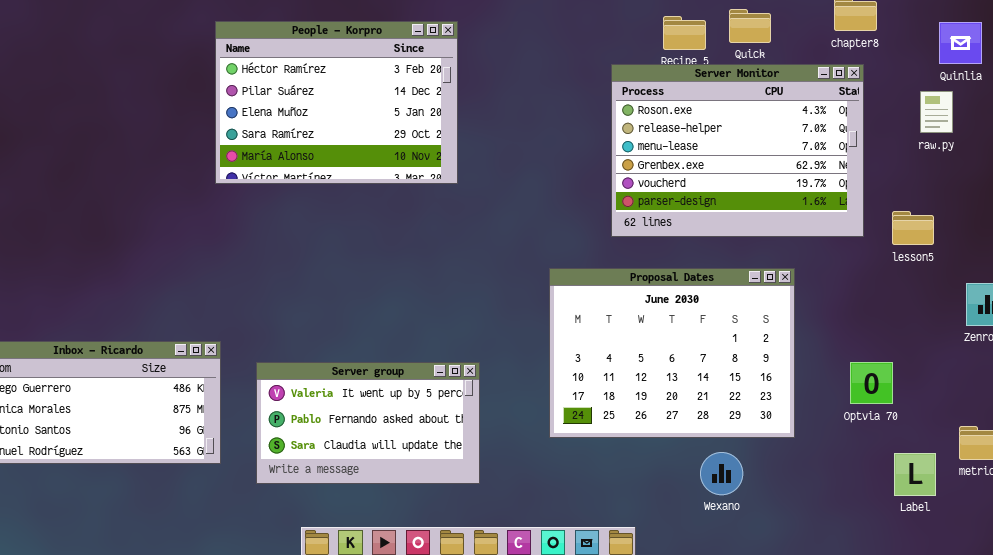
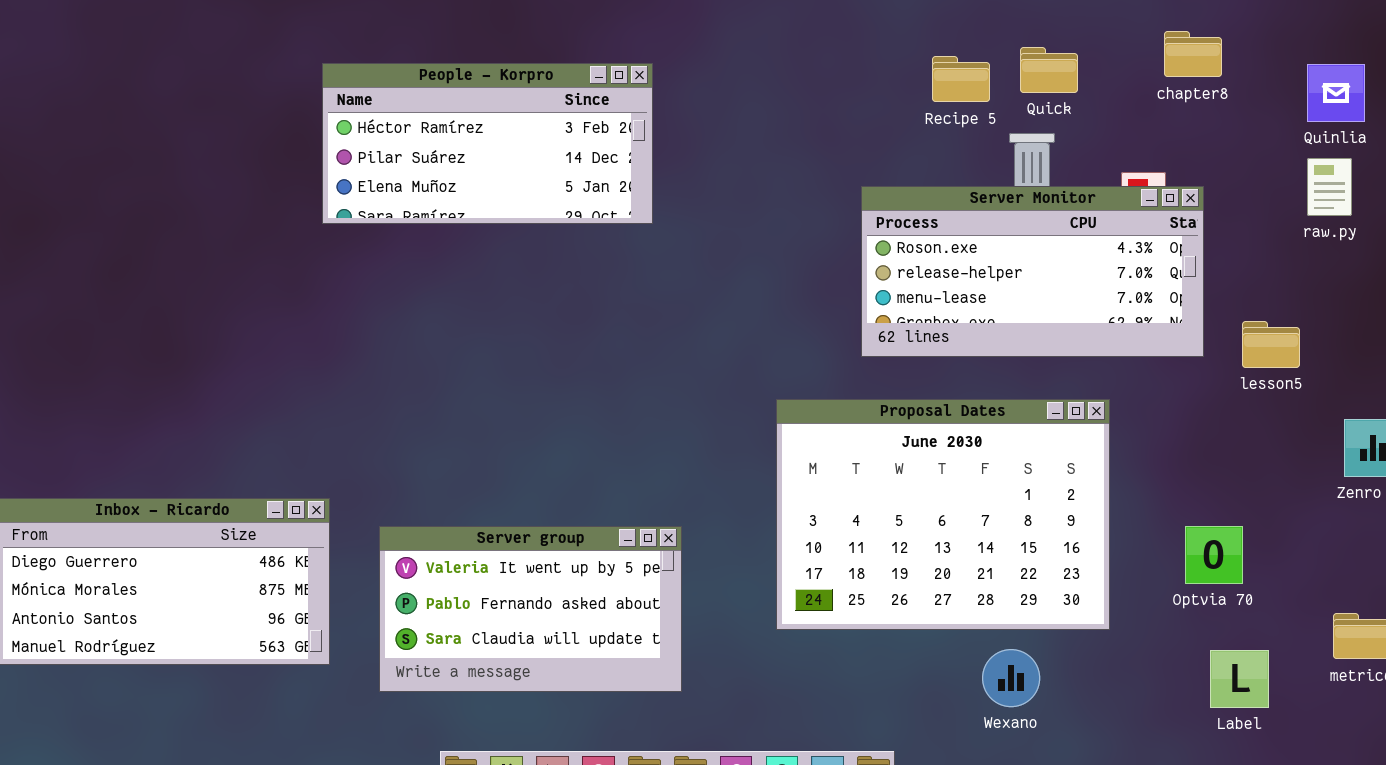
People - Korpro: [215,21,458,184] -> [322,63,653,224], resized
Server Monitor: [611,64,864,237] -> [861,186,1204,357], resized
raw.py: [920,91,953,133] -> [1307,158,1352,216], moved
Label: [894,453,936,496] -> [1210,650,1269,708], moved

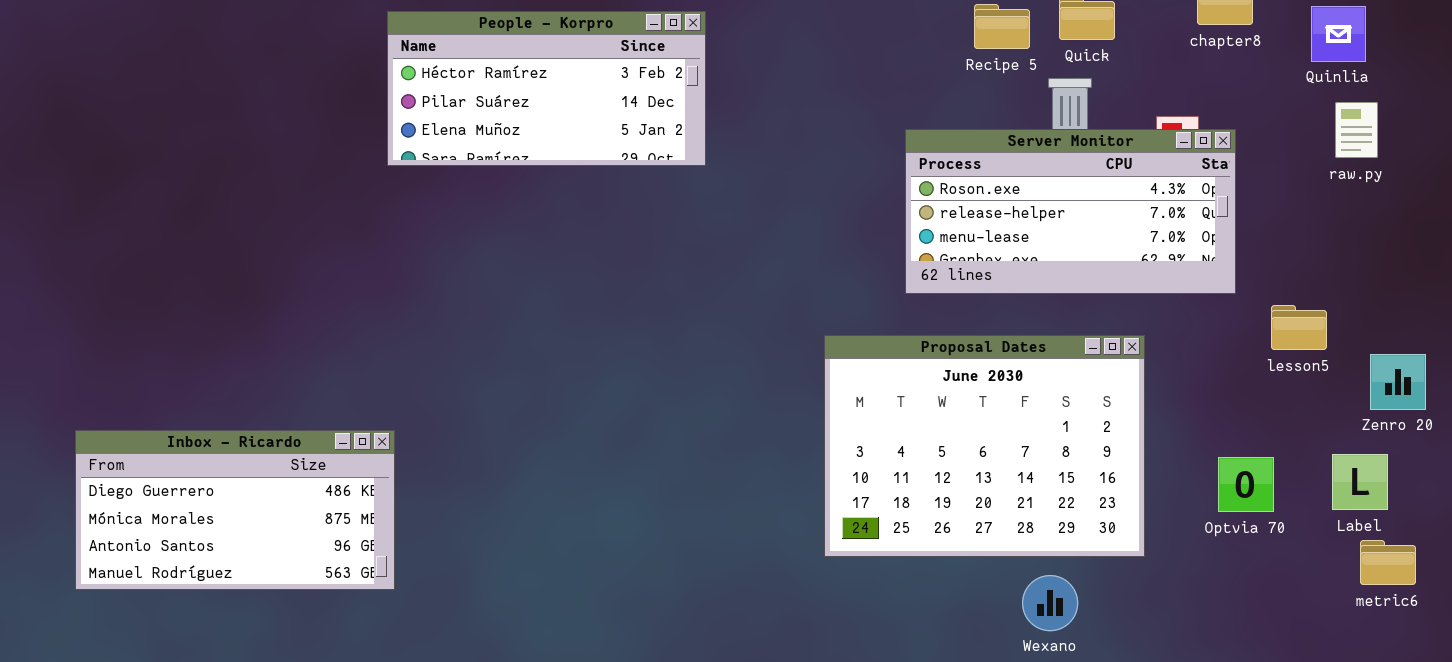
Quinlia: [1307,64,1365,122] -> [1311,6,1366,62], moved
lesson5: [1242,321,1300,368] -> [1271,305,1327,350], moved
Server group: [379,526,682,692] -> none, closed
Label: [1210,650,1269,708] -> [1332,454,1388,510], moved

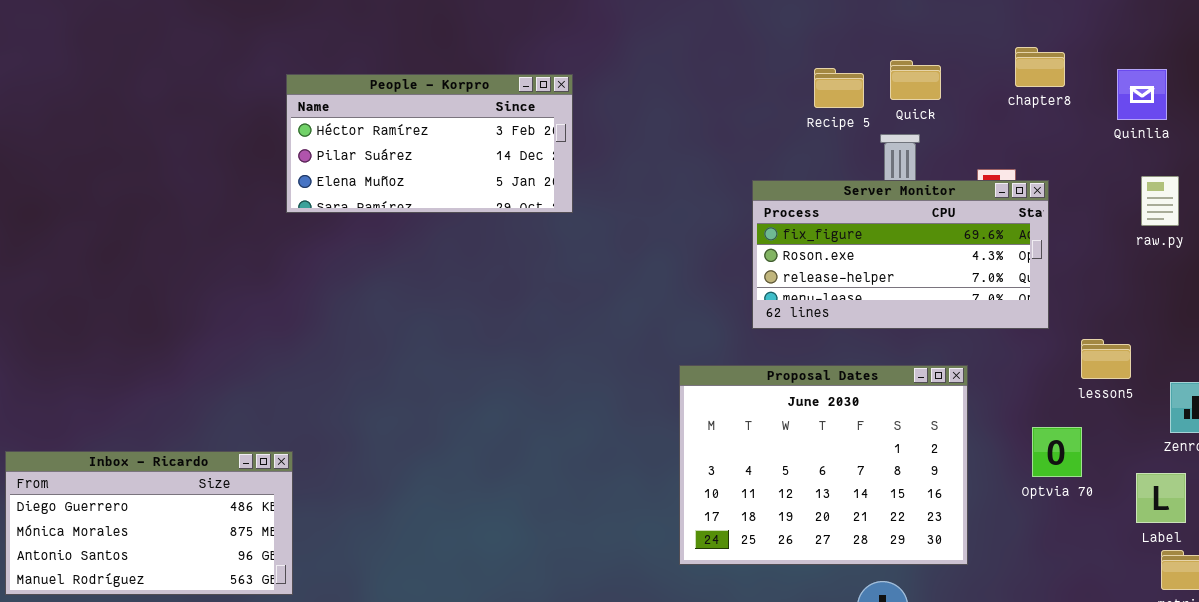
raw.py: [1335,102,1378,158] -> [1141,176,1179,226], moved
Server Monitor: [905,129,1236,294] -> [752,180,1049,329], scrolled up 1 row
Optvia 70: [1218,457,1274,512] -> [1032,427,1082,477], moved

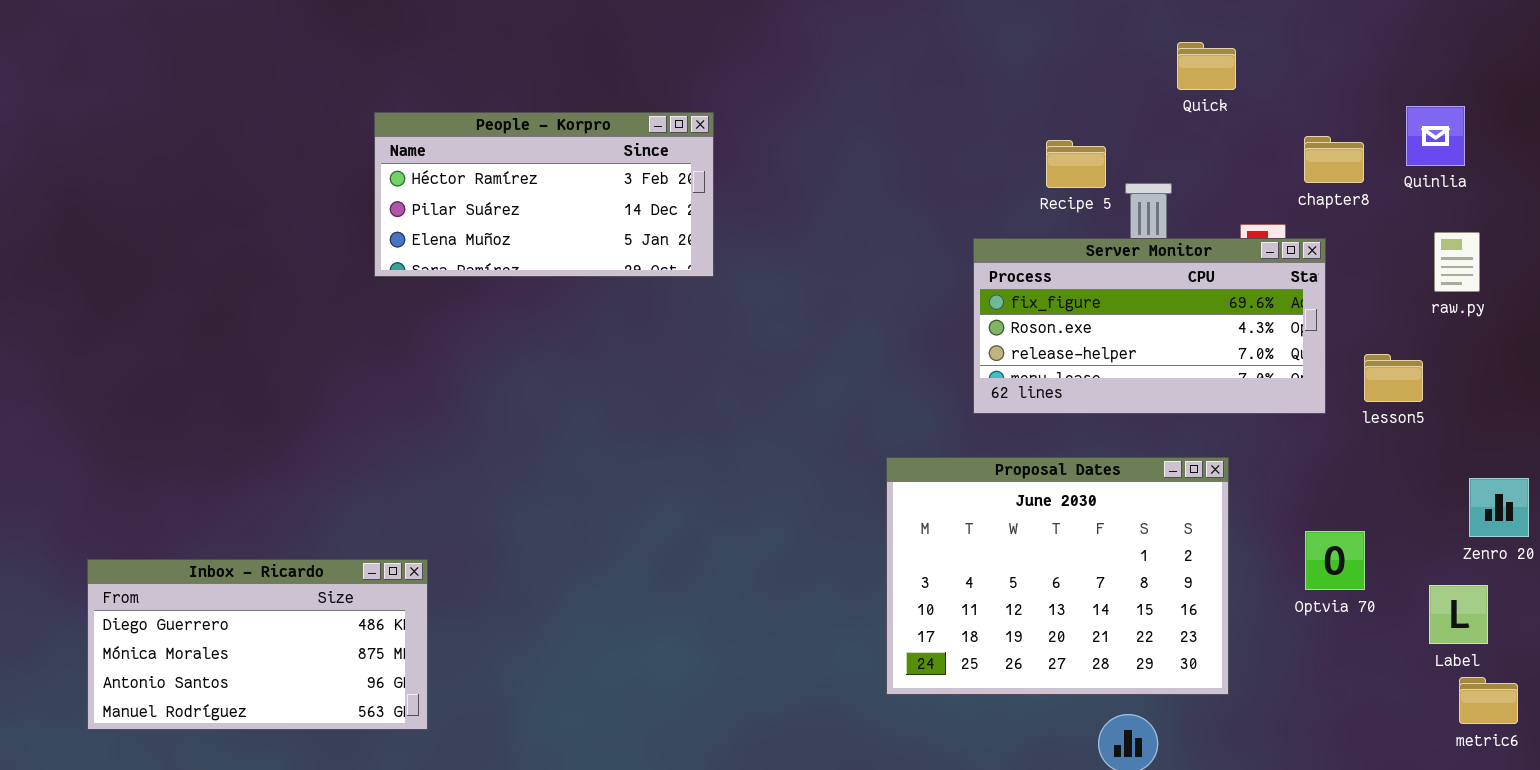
chapter8: [1015,47,1065,87] -> [1304,136,1364,183], moved
Quick: [890,60,941,100] -> [1177,42,1236,90], moved
Recipe 5: [814,68,864,108] -> [1046,140,1106,188], moved
People - Korpro: [286,74,573,213] -> [374,112,714,277], moved
lesson5: [1081,339,1131,379] -> [1364,354,1423,402], moved

